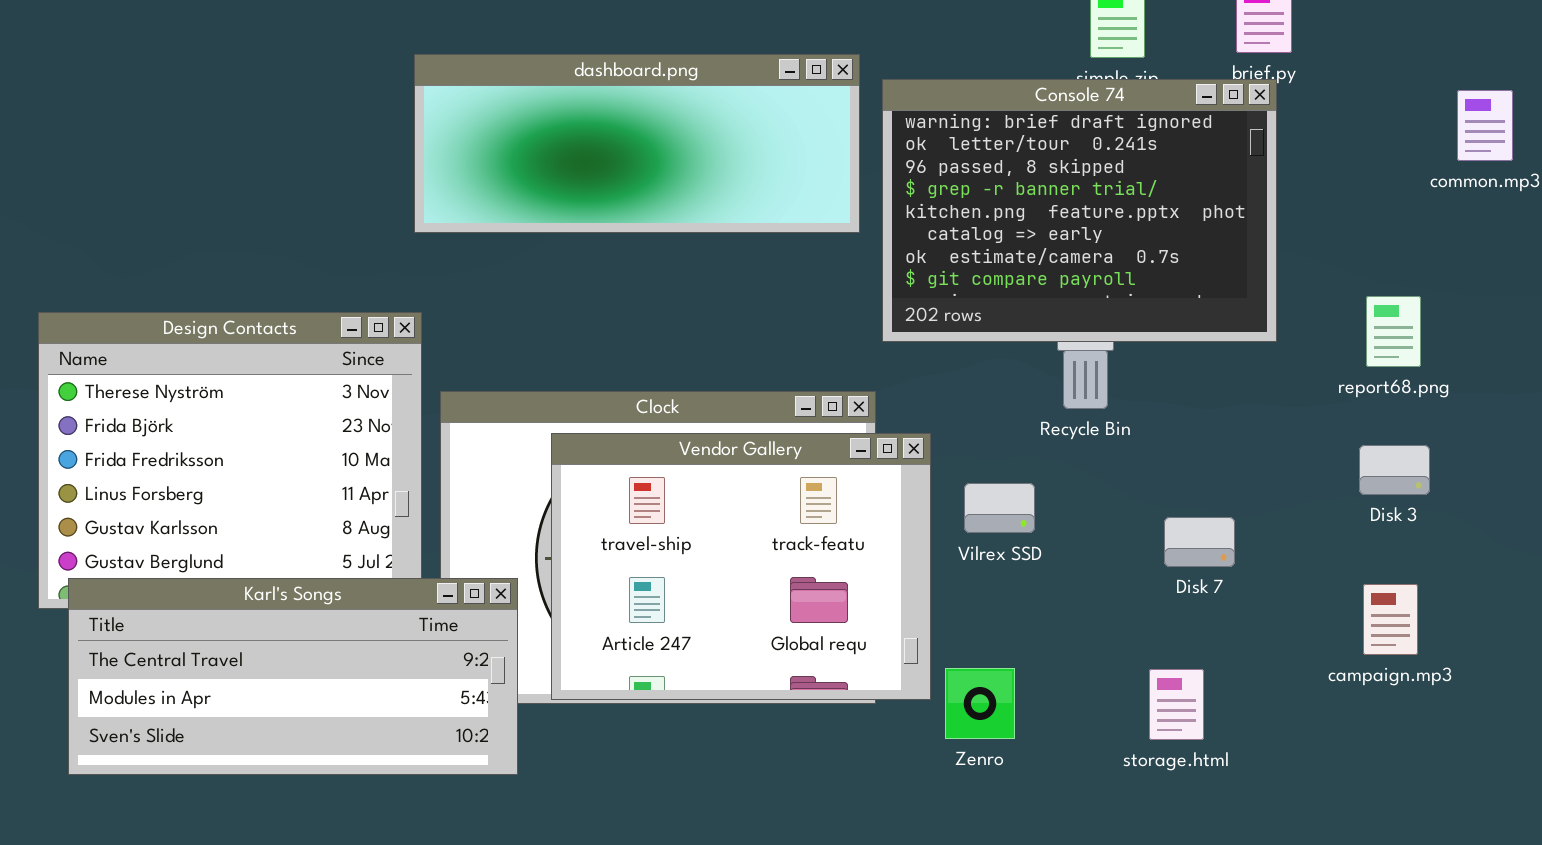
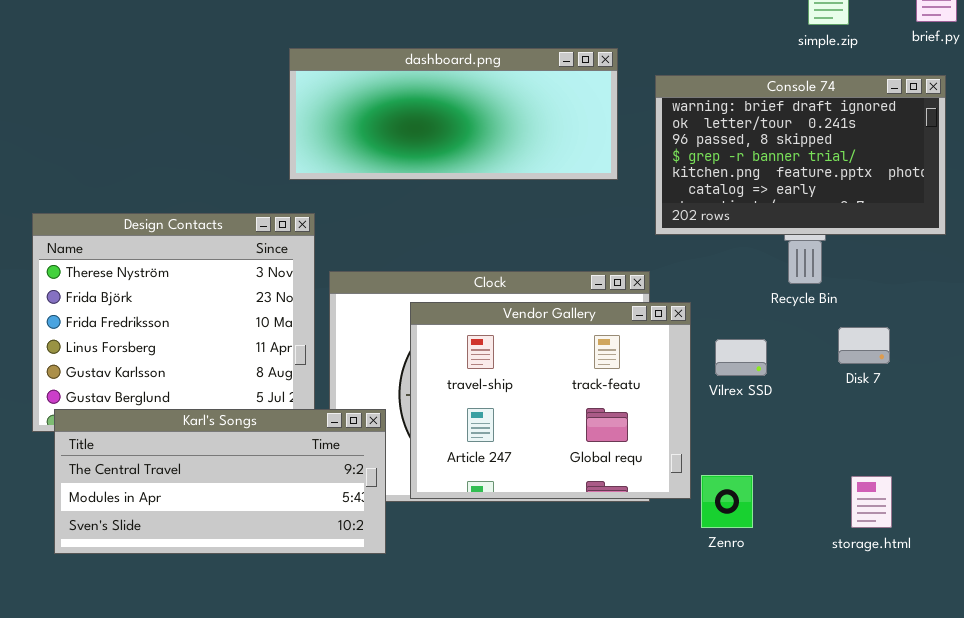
dashboard.png: [414,54,860,233] -> [289,48,618,180], moved
Console 74: [882,79,1277,342] -> [655,75,946,235], resized
Disk 7: [1164,517,1235,567] -> [838,327,890,364], moved

